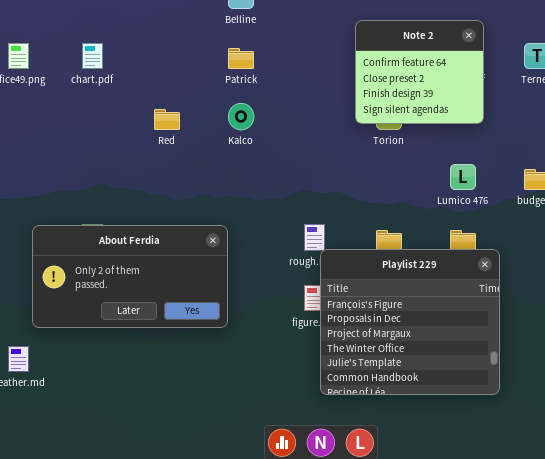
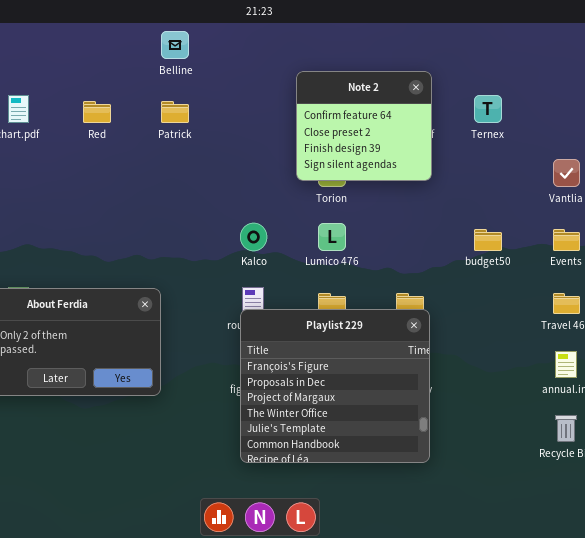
Kalco: [228,103,254,130] -> [240,223,267,251], moved
Red: [154,109,180,130] -> [83,101,111,123], moved
Lumico 476: [450,164,476,190] -> [318,223,346,251], moved
Playlist 229: [320,249,500,395] -> [240,309,430,463], moved

